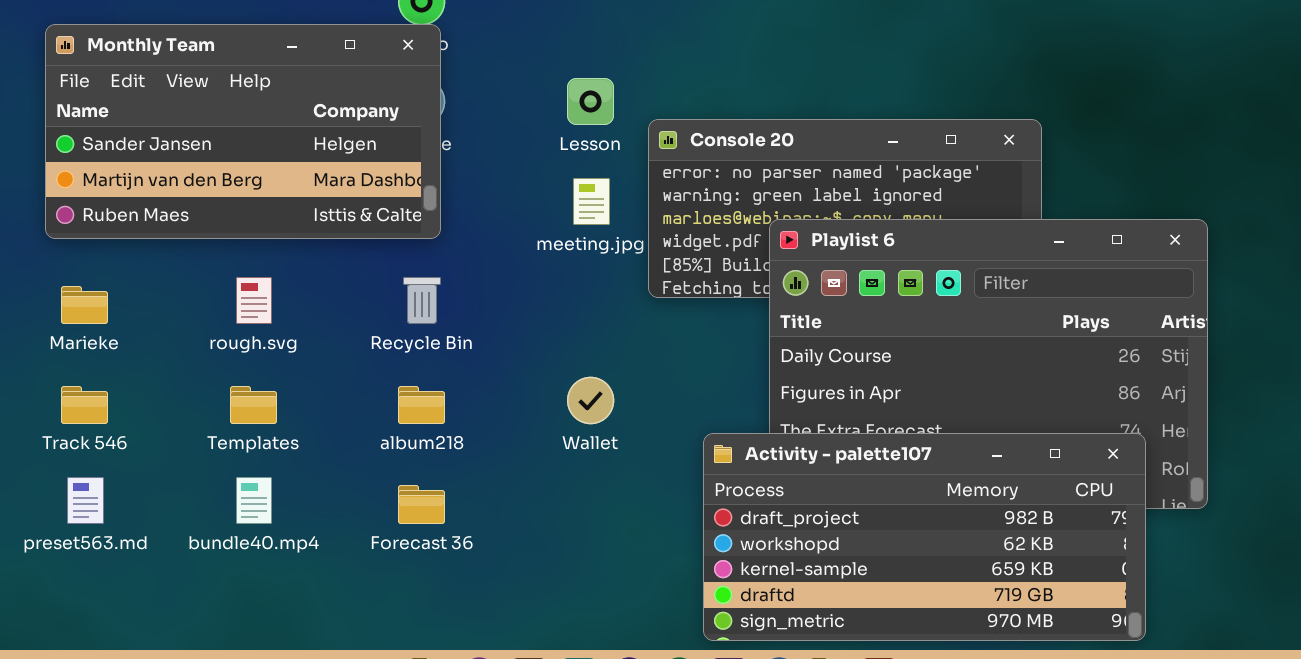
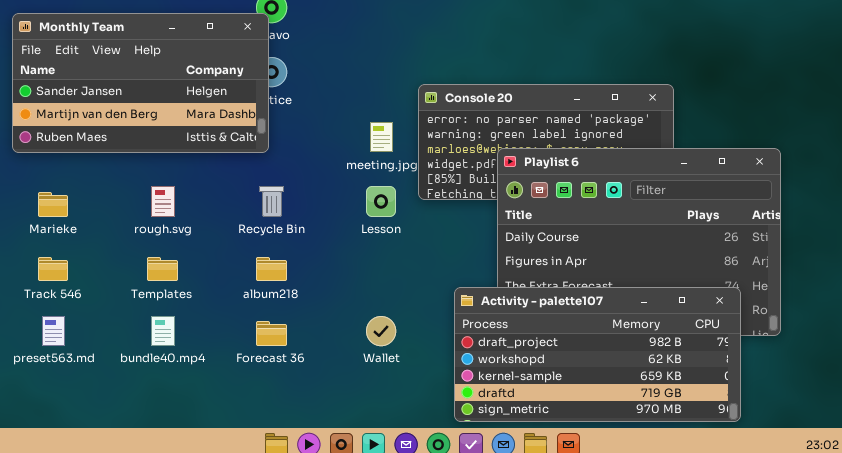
Monthly Team: [45,24,441,239] -> [12,13,269,153], moved
Lesson: [567,78,614,125] -> [366,186,396,217], moved
Wallet: [567,377,614,424] -> [366,316,396,346], moved

